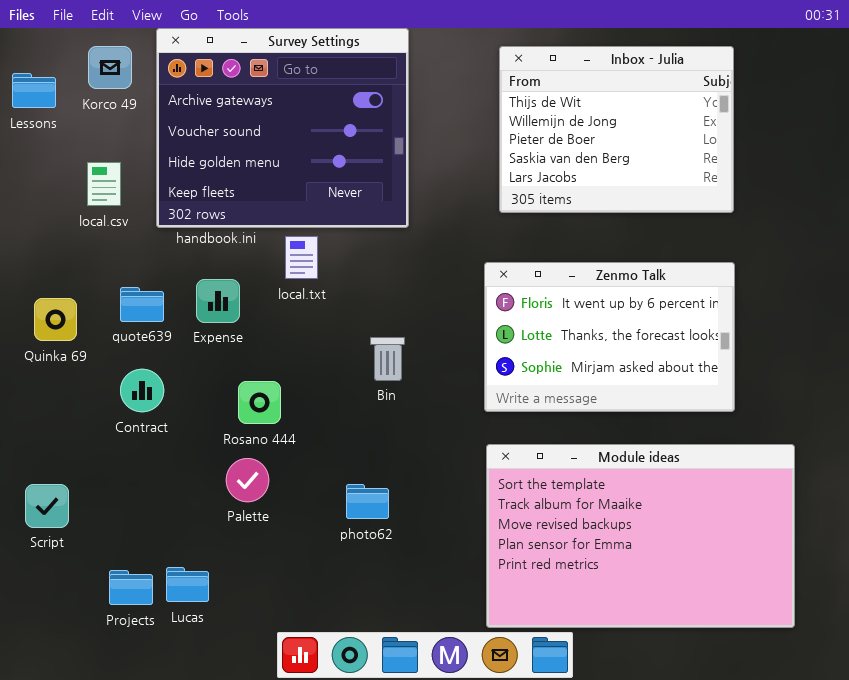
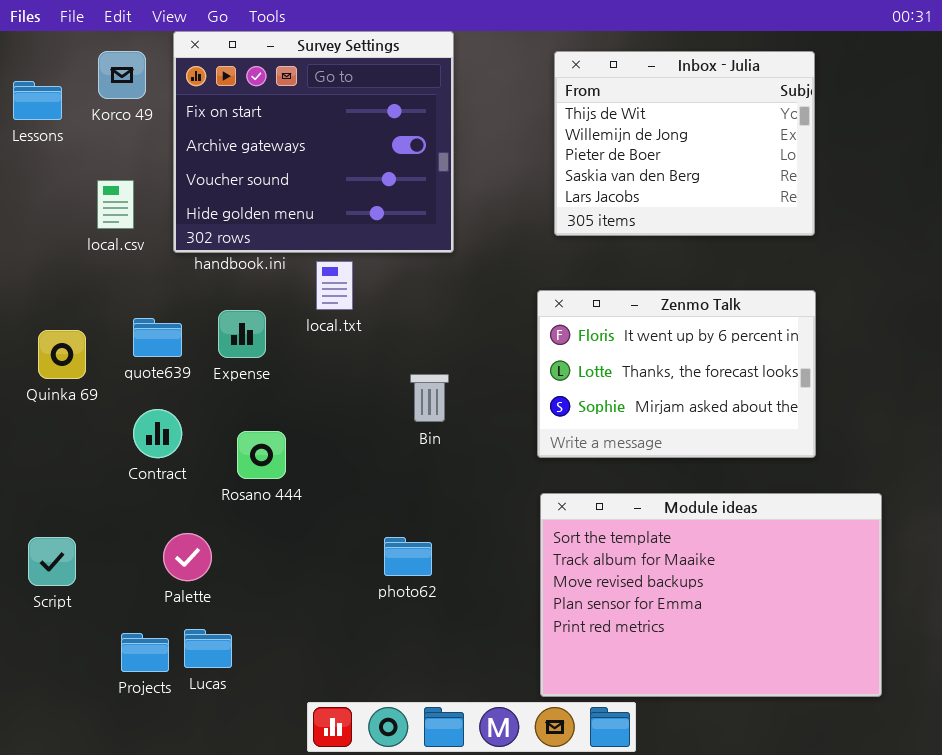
Survey Settings: [156,28,409,228] -> [173,31,454,253], scrolled up 1 row
Rosano 444: [238,381,281,424] -> [237,431,286,479], moved
Palette: [226,458,269,502] -> [163,533,212,581], moved

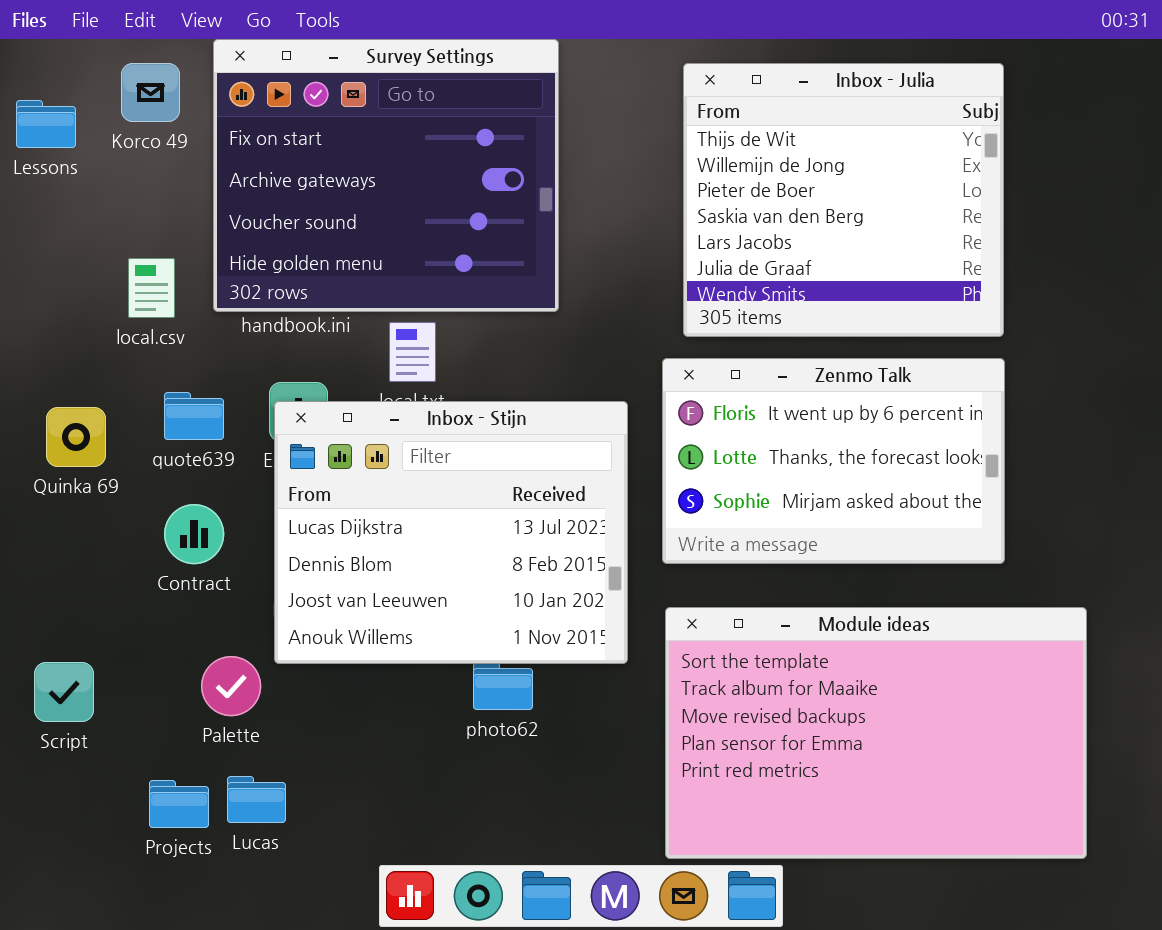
Inbox - Julia: [554,51,815,236] -> [683,63,1004,337], resized
local.csv: [97,180,134,229] -> [128,258,175,318], moved
Inbox - Stijn: none -> [274,401,628,664], opened

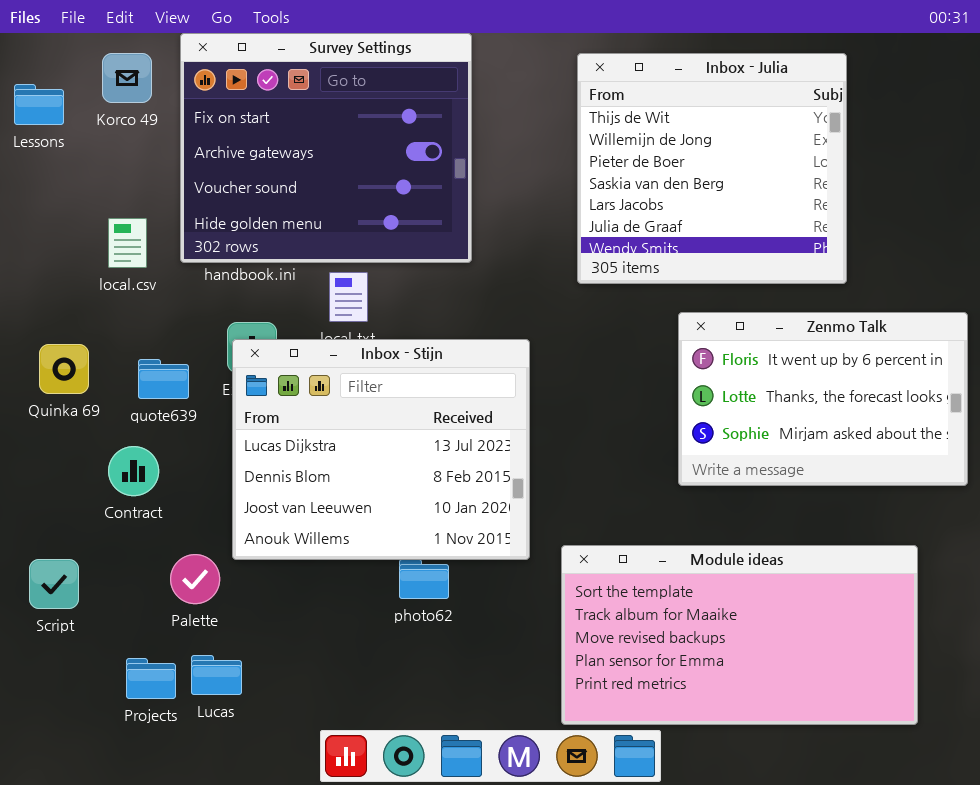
Zenmo Talk: [662,358,1005,564] -> [678,312,968,486], moved
quote639: [164,392,224,440] -> [138,359,189,399], moved
Contract: [164,504,224,564] -> [108,446,159,496], moved
Module ideas: [665,607,1087,859] -> [561,545,918,725], resized

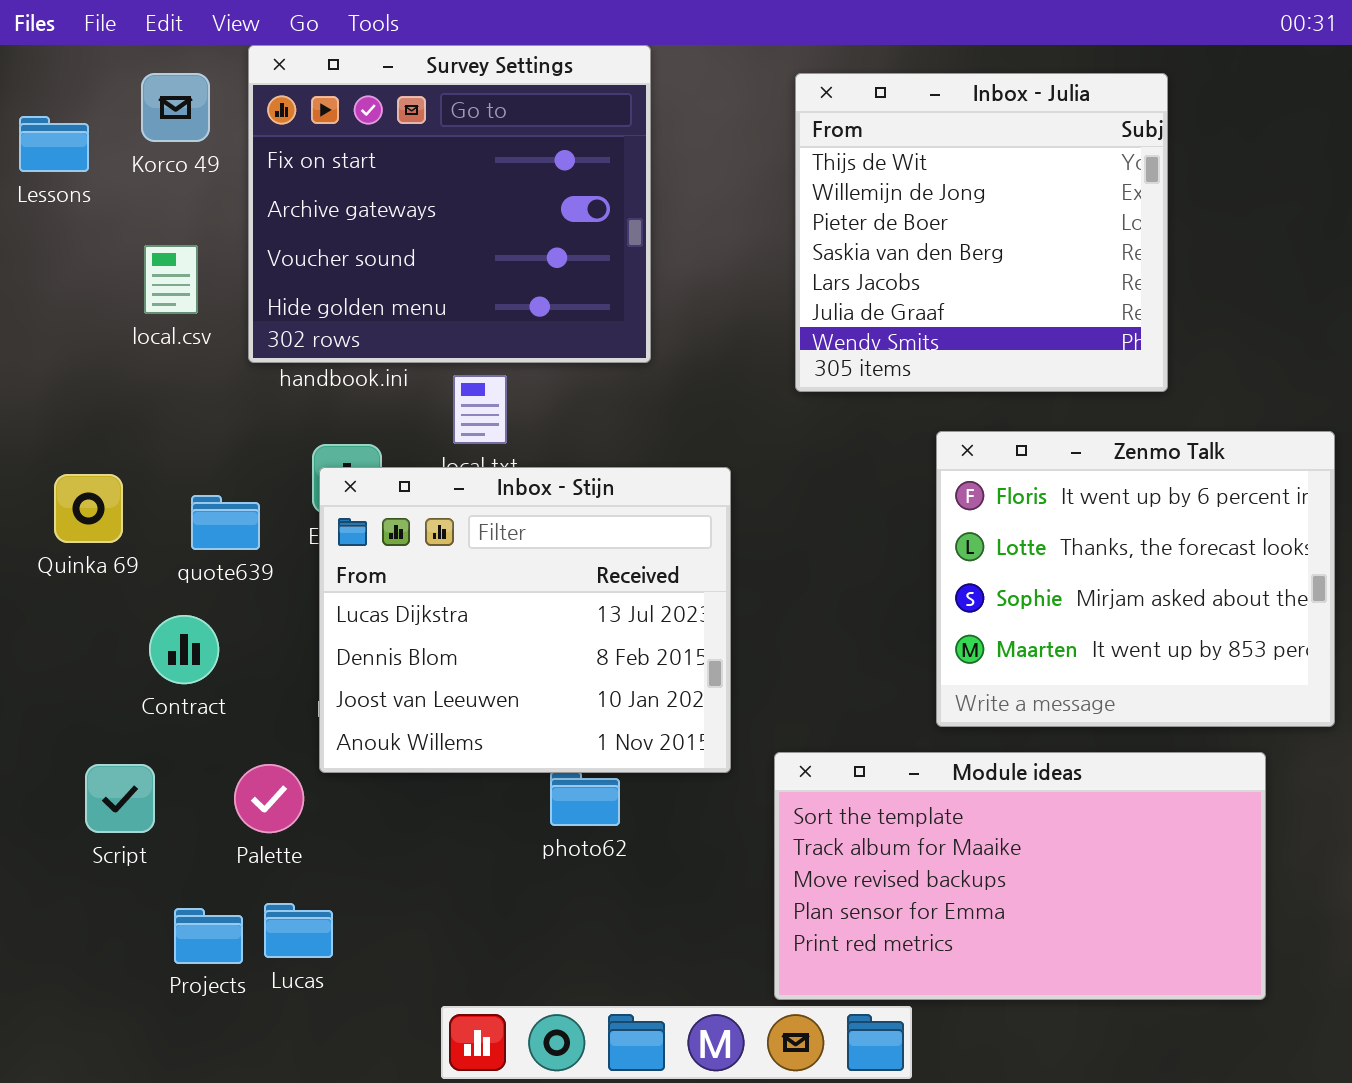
local.csv: [108,218,147,268] -> [144,245,198,314], moved
Zenmo Talk: [678,312,968,486] -> [936,431,1335,727], resized
Script: [29,559,79,609] -> [85,764,155,833], moved

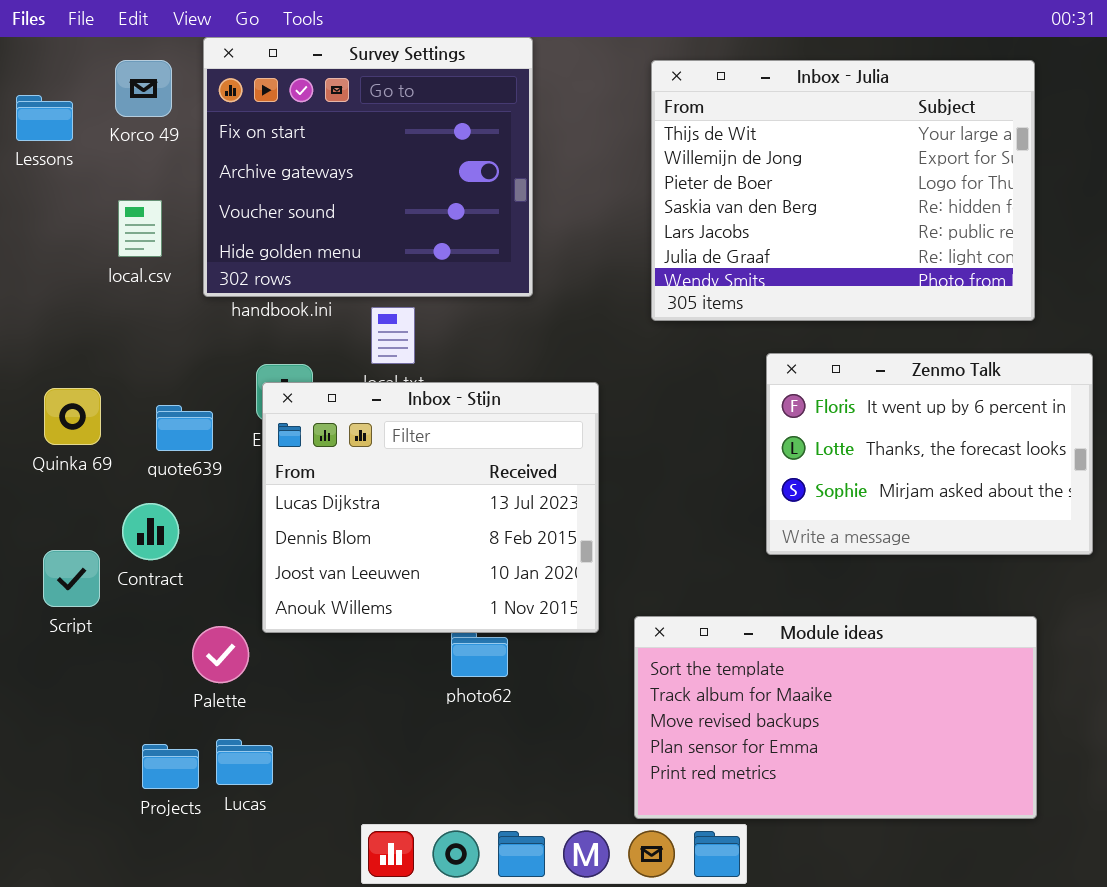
Inbox - Julia: [795,73,1168,392] -> [651,60,1035,321], resized
Zenmo Talk: [936,431,1335,727] -> [766,353,1093,555], resized
Script: [85,764,155,833] -> [43,550,100,607], moved

